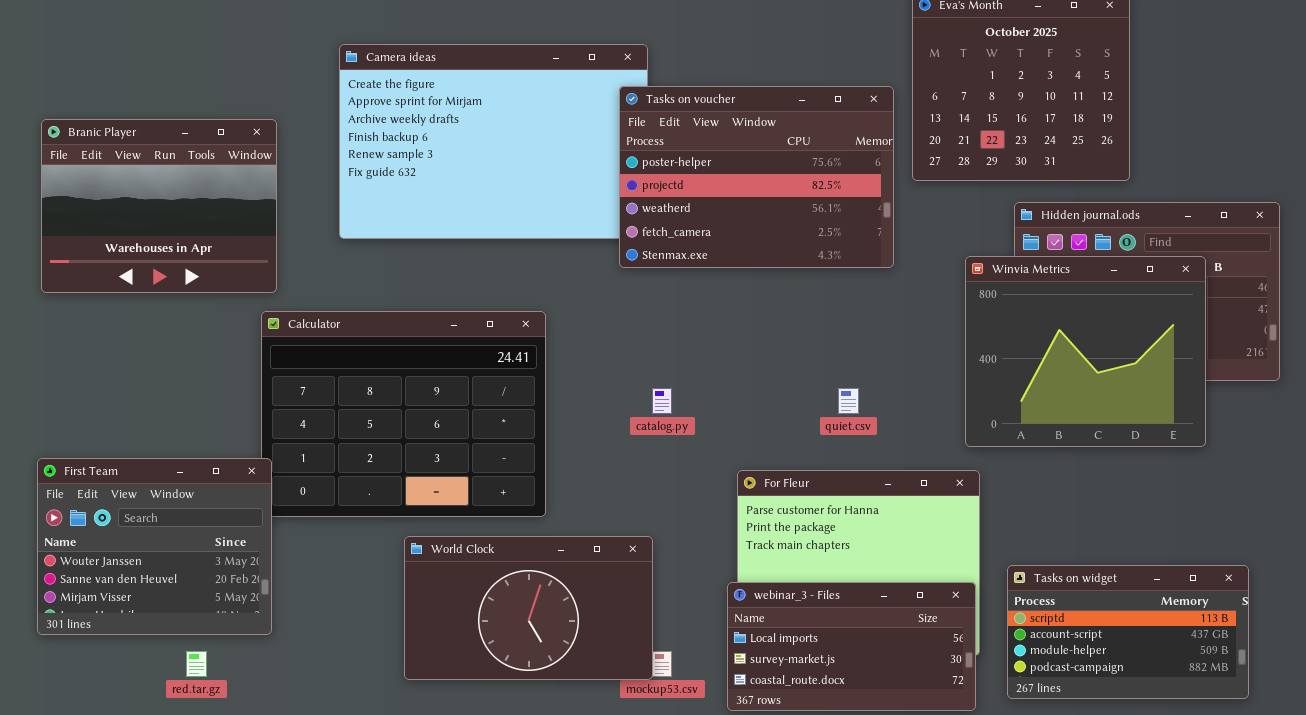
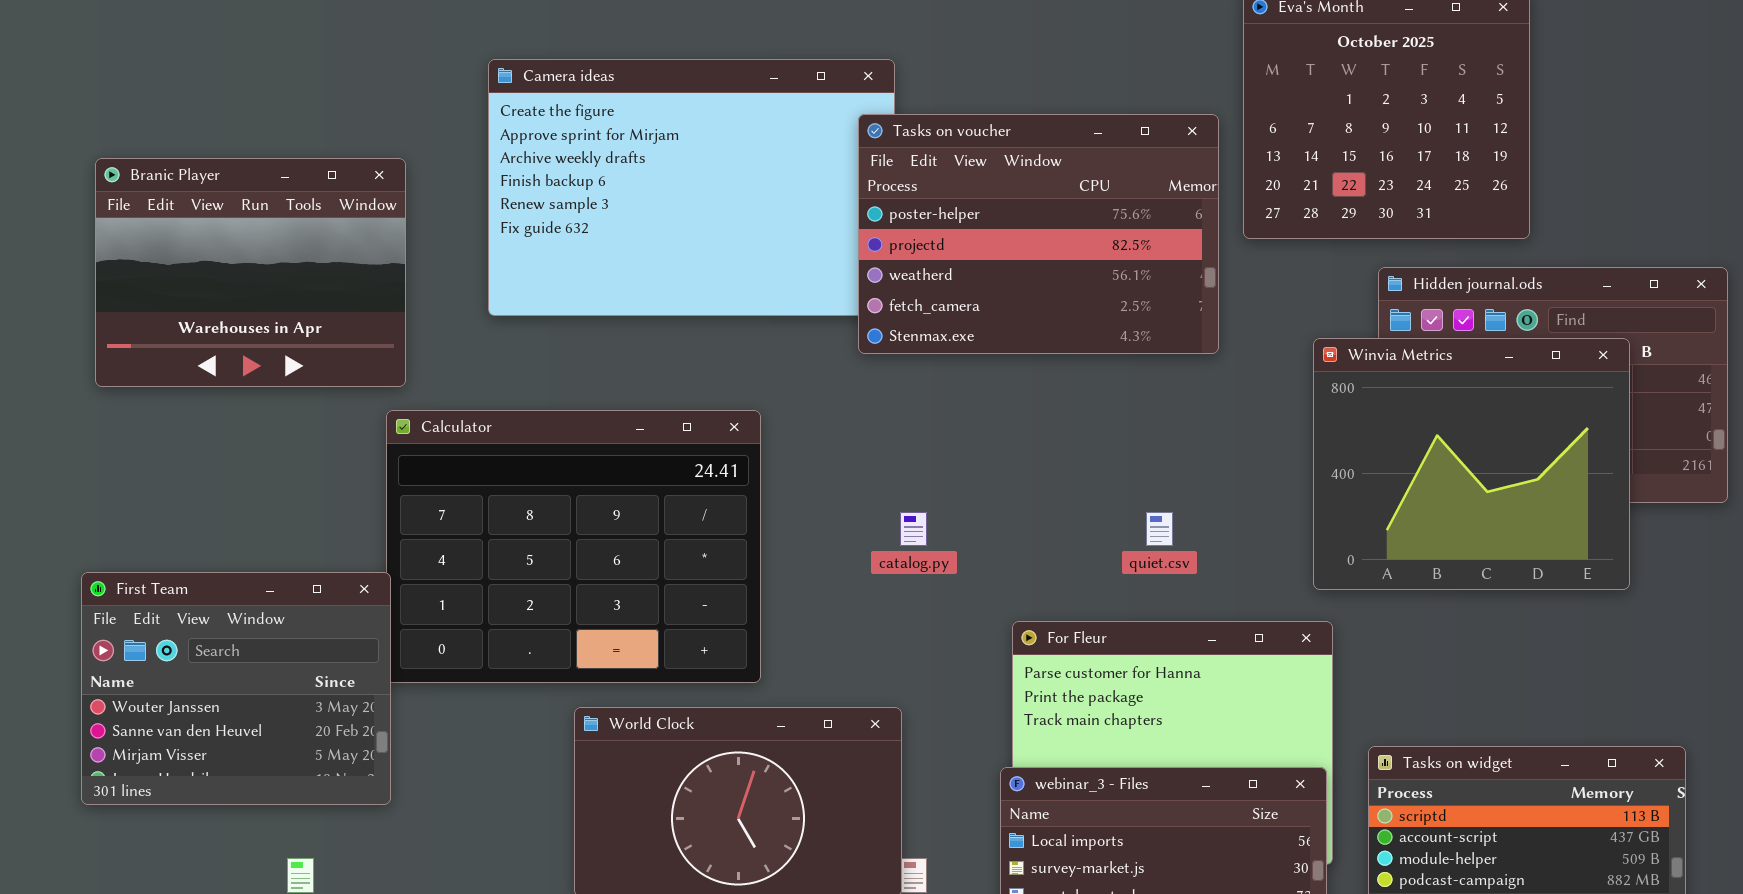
First Team: [37,458,272,635] -> [81,572,391,805], moved

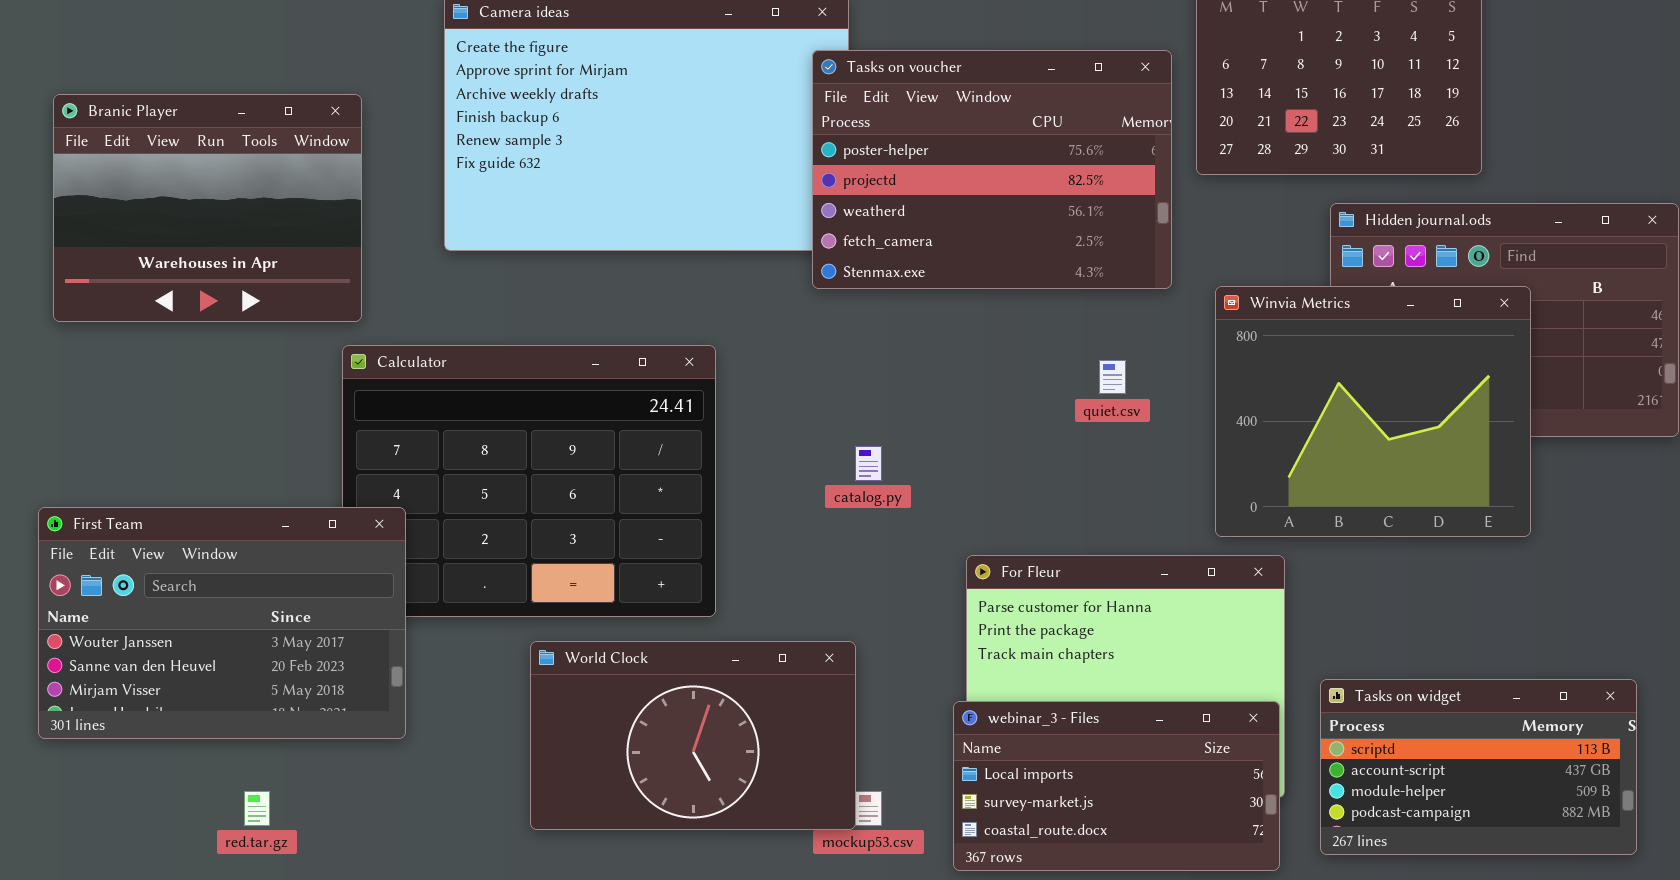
Winvia Metrics: [1313,338,1630,590] -> [1215,286,1531,537], moved
quiet.csv: [1146,512,1173,546] -> [1099,360,1126,394], moved
First Team: [81,572,391,805] -> [38,507,406,739], resized

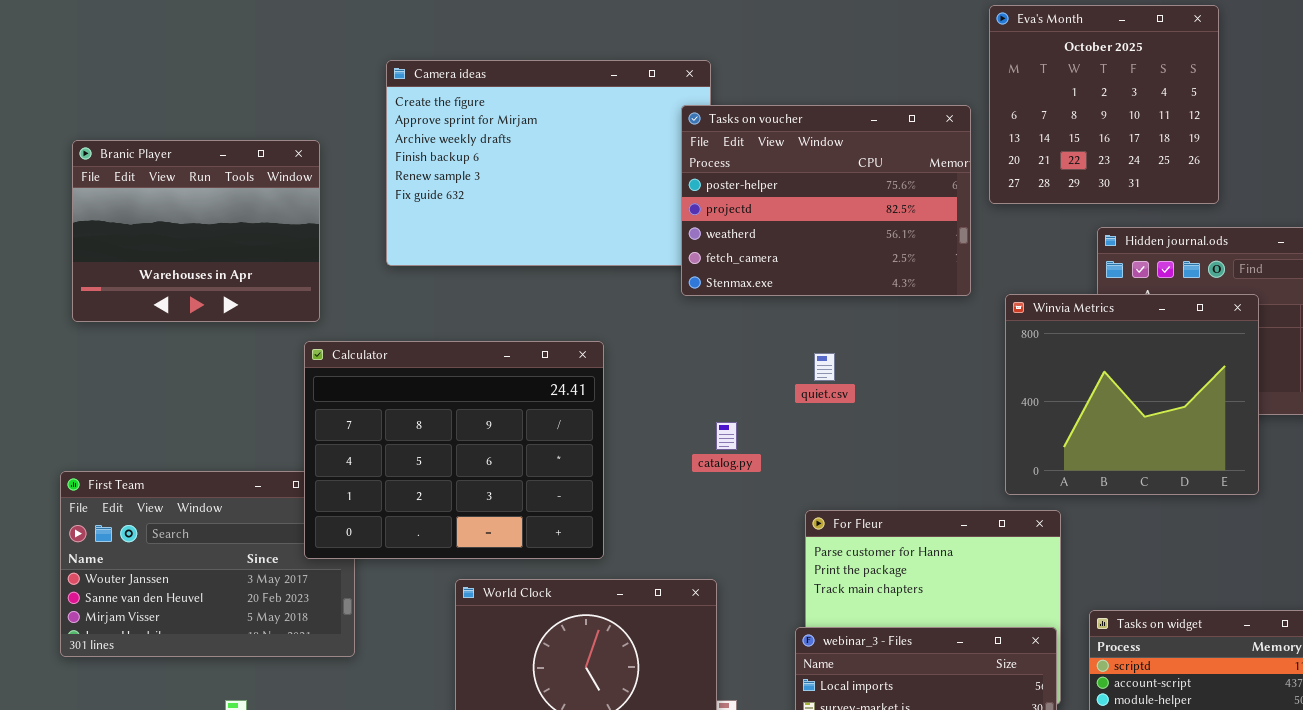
Calculator: [342,345,716,617] -> [304,341,604,559], raised
quiet.csv: [1099,360,1126,394] -> [814,353,835,381], moved

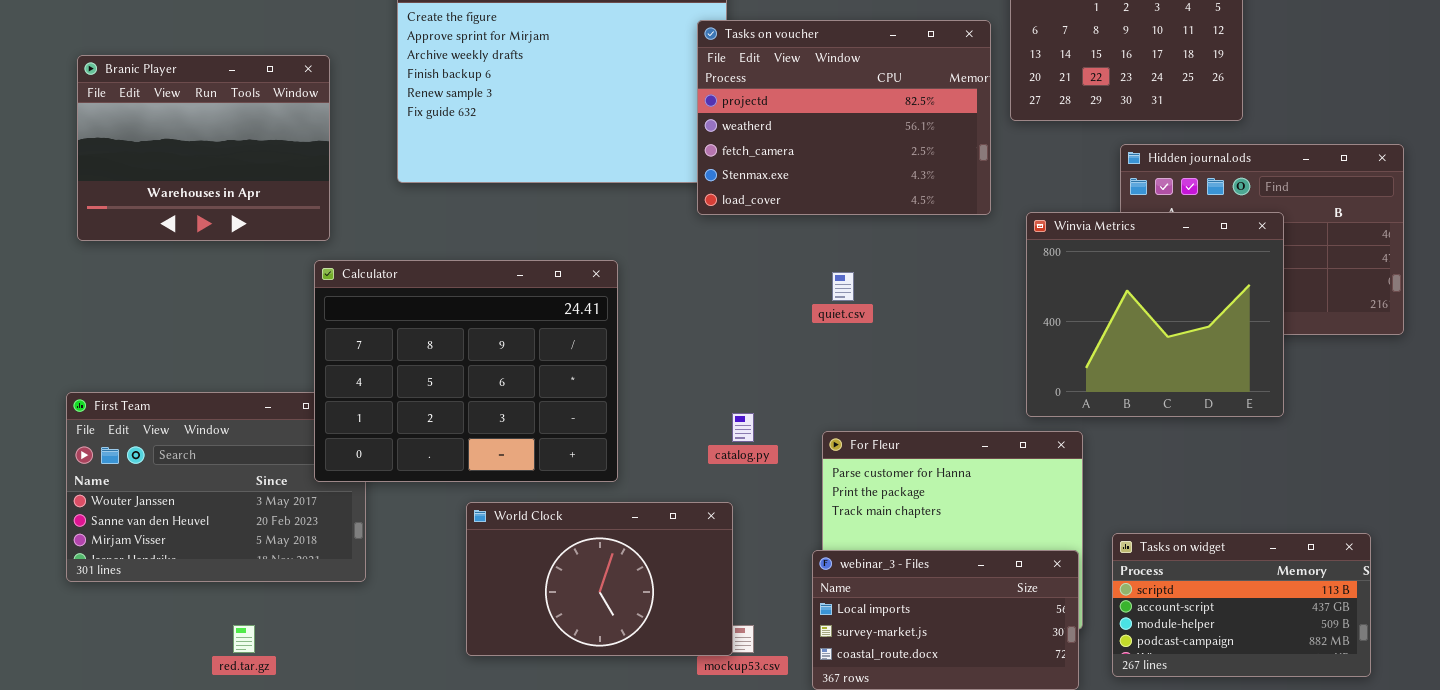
Tasks on voucher: [681,105,971,296] -> [697,20,991,215], scrolled down 1 row
catalog.py: [716,422,737,450] -> [732,413,754,442], moved

